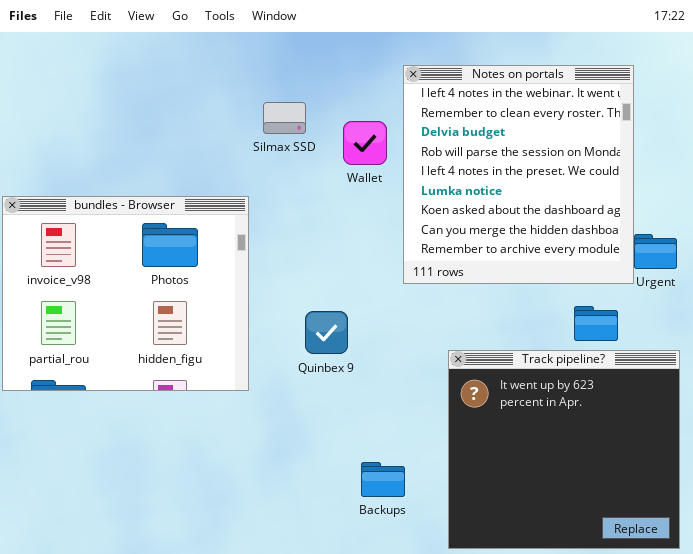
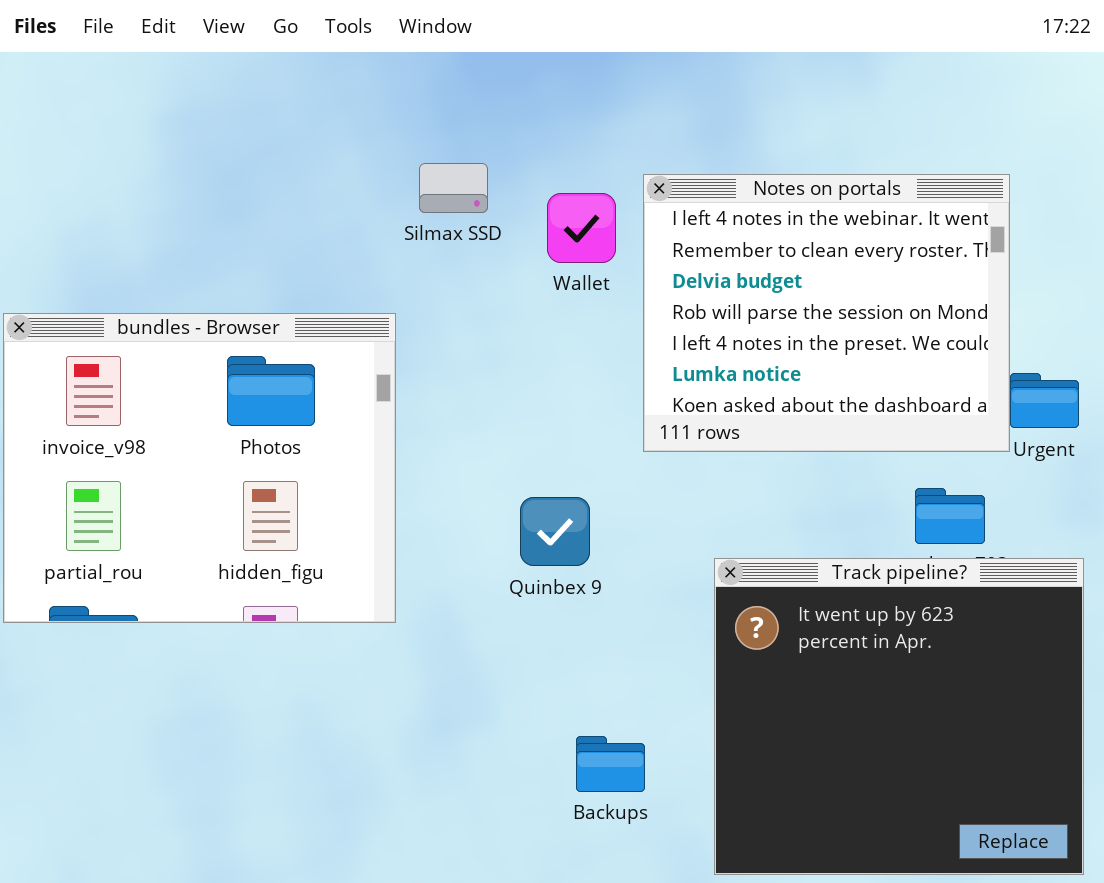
Notes on portals: [403,65,634,284] -> [643,174,1010,452], resized
Quinbex 9: [305,311,348,354] -> [520,497,590,566], moved

